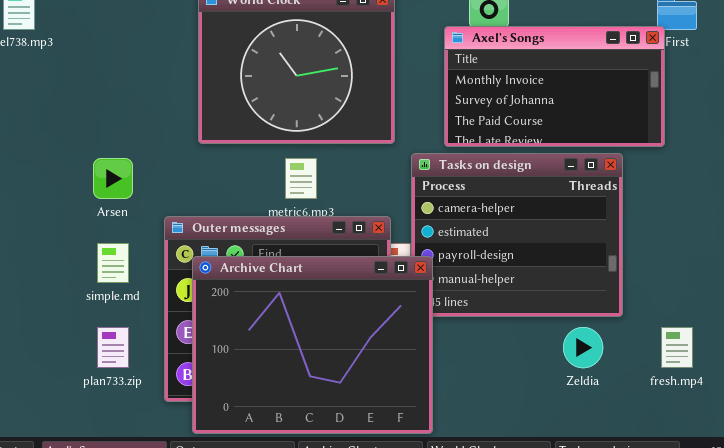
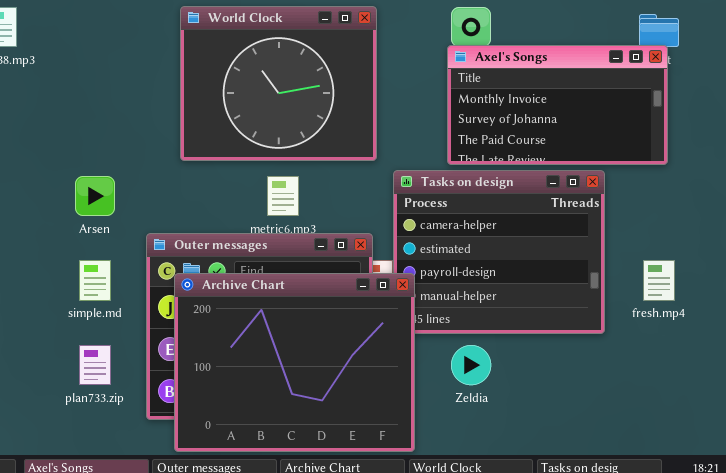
Axel's Songs: [444,26,665,147] -> [447,45,668,165], moved
Zeldia: [563,327,603,368] -> [451,345,491,385], moved
fresh.mp4: [661,327,693,368] -> [643,260,675,301], moved

